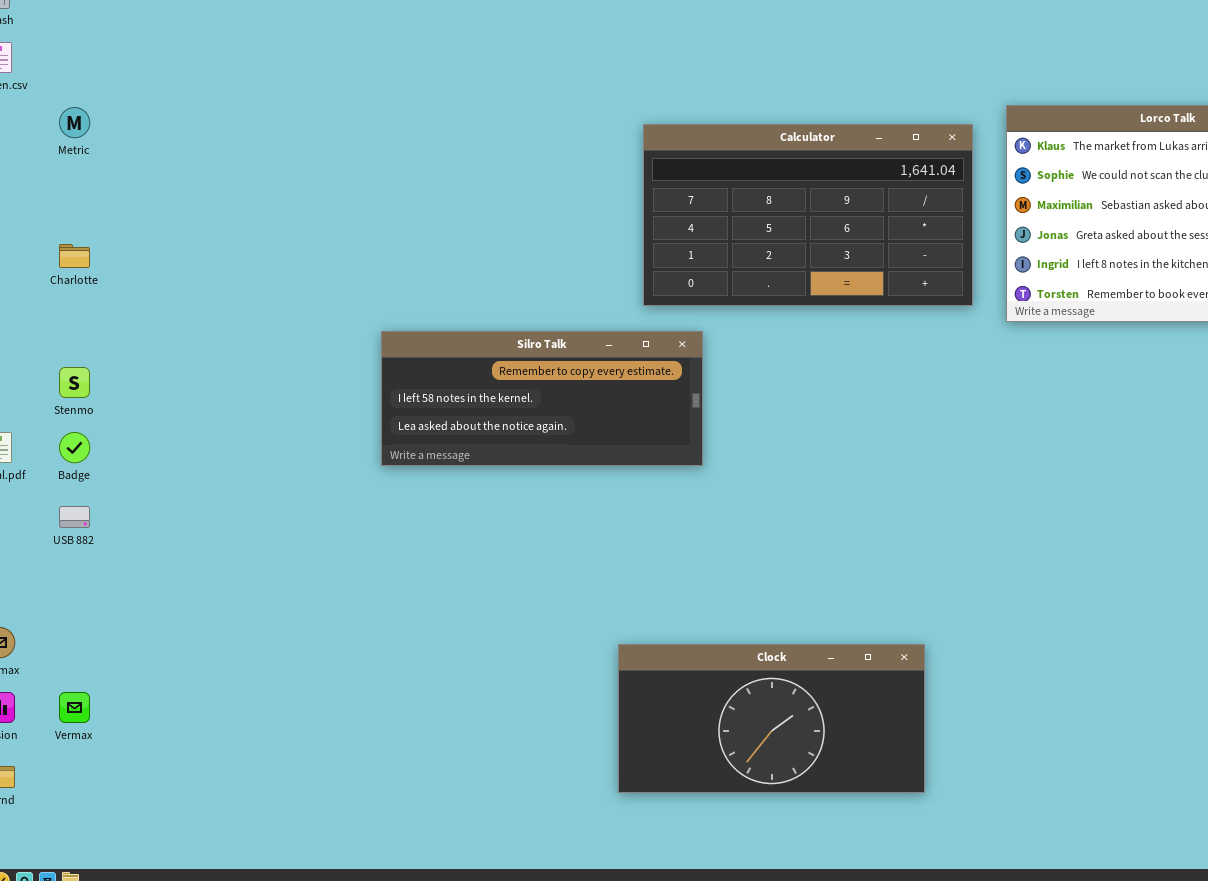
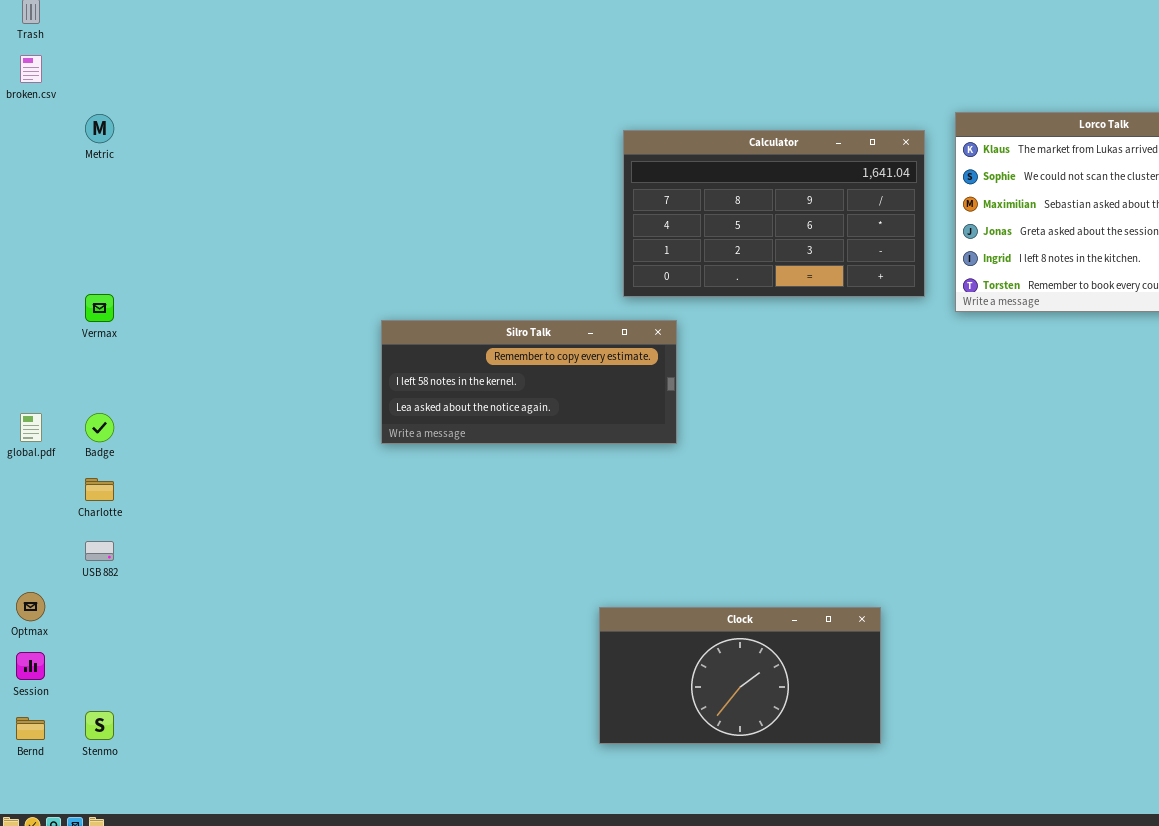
Charlotte: [59,244,90,268] -> [85,478,114,501], moved
Stenmo: [59,367,90,398] -> [85,711,114,740], moved
USB 882: [59,506,90,528] -> [85,541,114,561], moved
Vermax: [59,692,90,723] -> [85,294,114,322], moved

